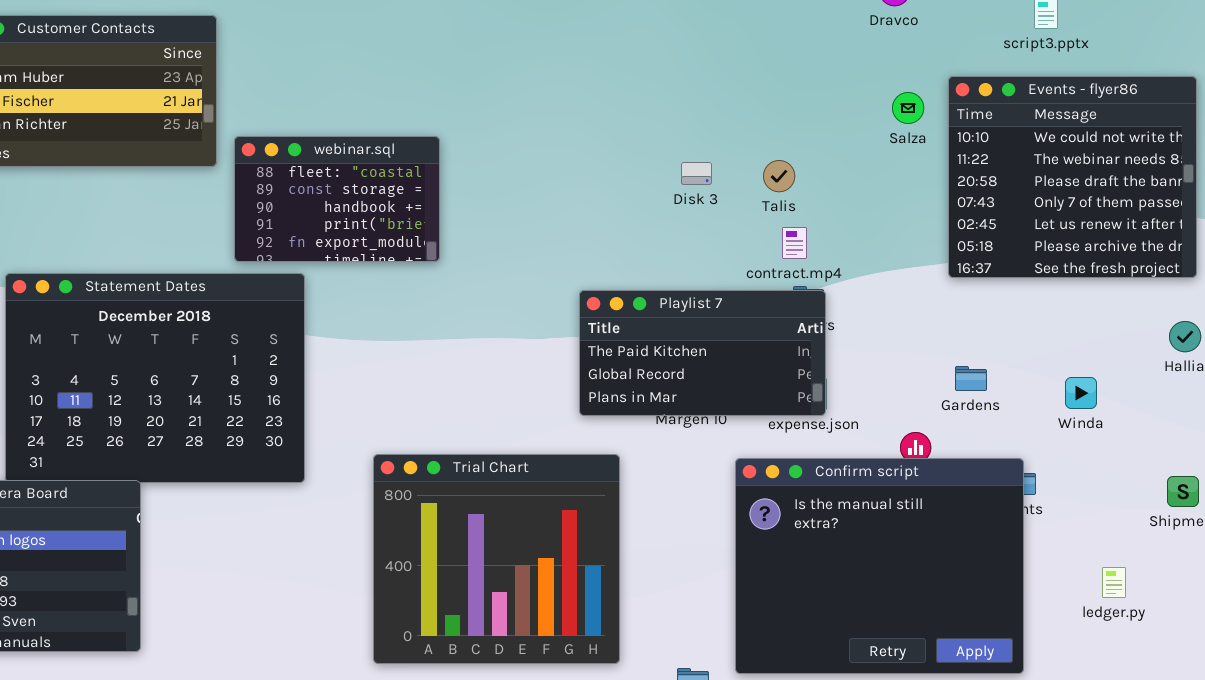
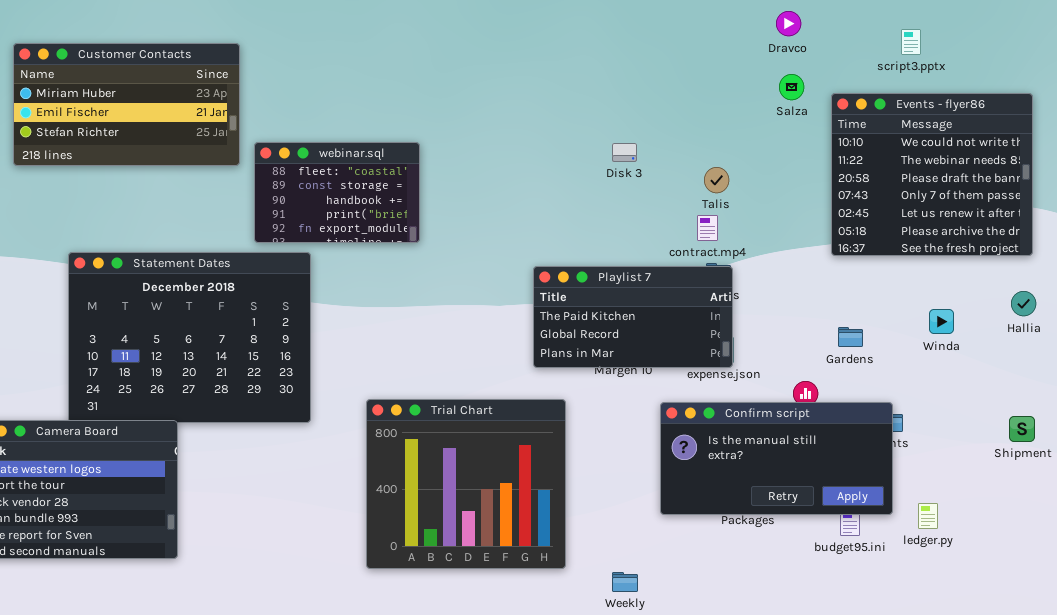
Salza: [892,92,924,124] -> [779,74,804,100], moved
Talis: [763,160,795,192] -> [704,167,729,193], moved
Disk 3: [681,162,712,185] -> [612,143,637,162], moved
Winda: [1065,377,1097,409] -> [929,309,954,334], moved
Confirm script: [735,458,1024,674] -> [660,402,893,515], resized
ledger.py: [1102,567,1126,598] -> [918,503,938,529], moved

